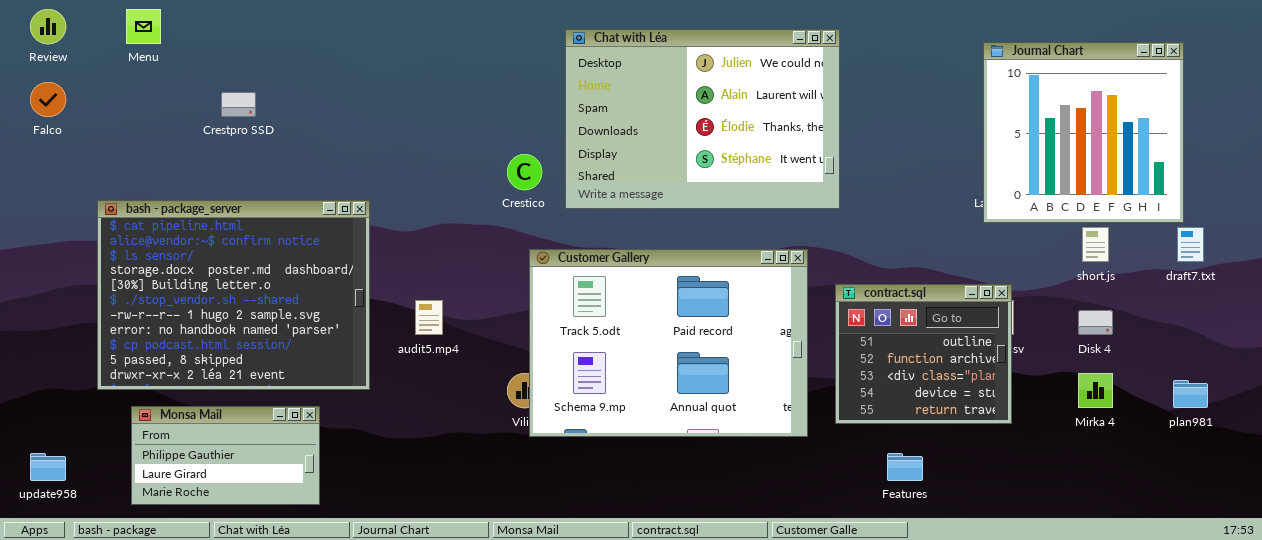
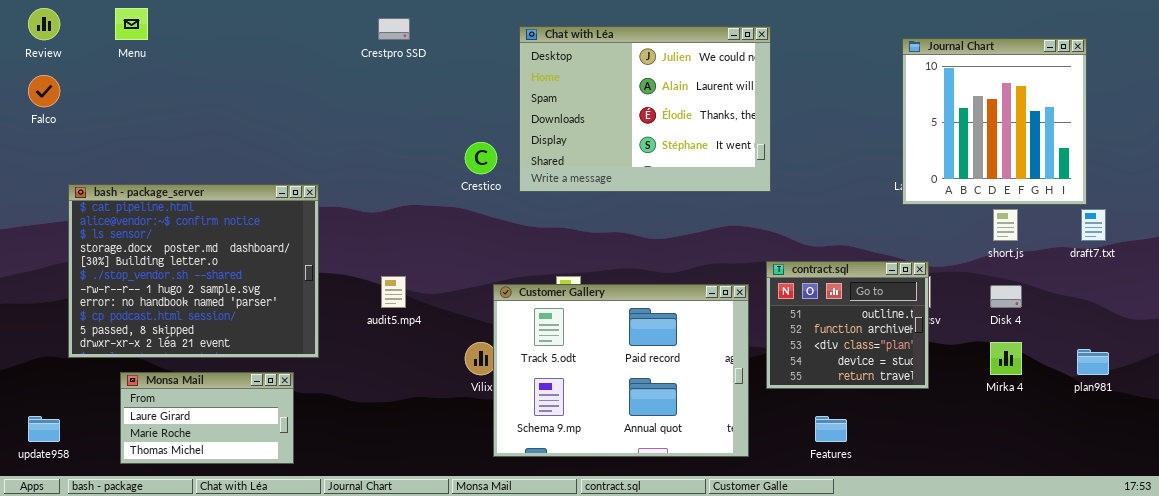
Crestpro SSD: [221,92,256,117] -> [378,18,410,40], moved
bash - package_server: [97,200,370,390] -> [68,184,319,358], moved
Customer Gallery: [529,249,808,437] -> [493,284,749,457], moved
Monsa Mail: [131,406,320,505] -> [120,372,294,464], scrolled down 1 row

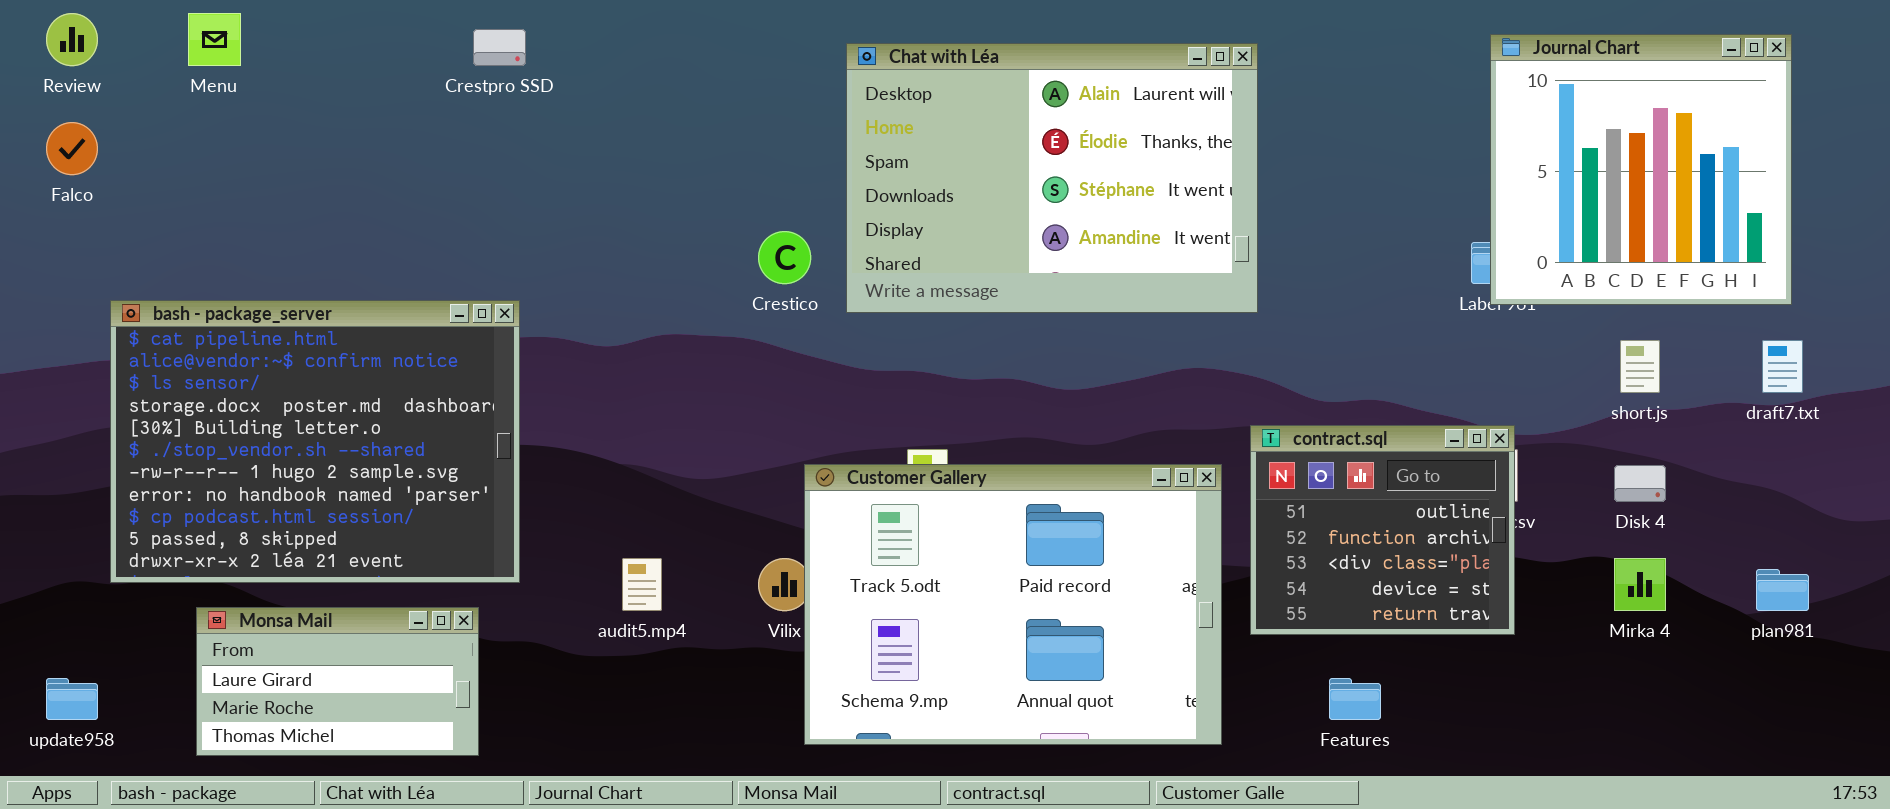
Crestpro SSD: [378,18,410,40] -> [473,29,526,66], moved
Chat with Léa: [519,26,771,192] -> [846,43,1258,313], scrolled down 1 row
Journal Chart: [902,38,1087,205] -> [1490,34,1792,305], moved
audit5.mp4: [381,276,406,308] -> [622,558,662,611], moved

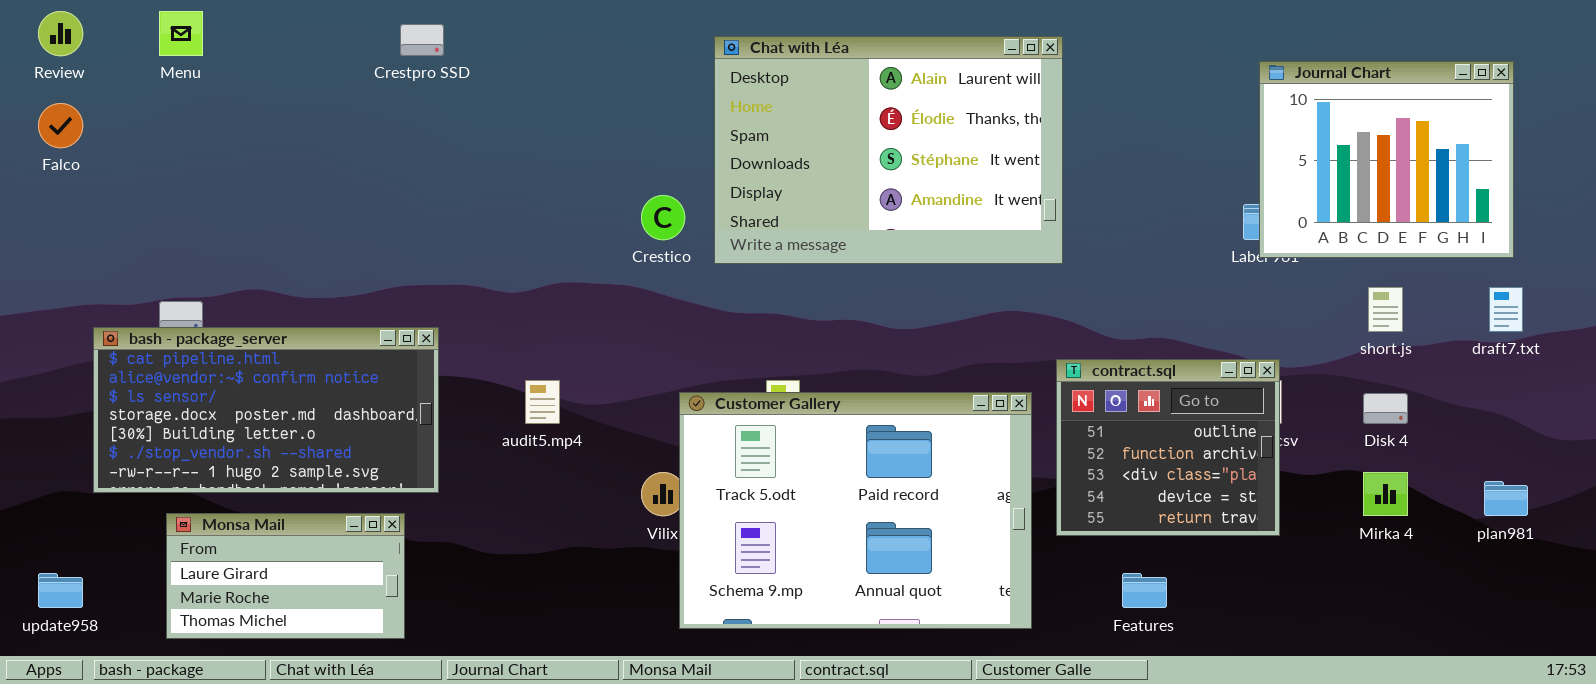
Journal Chart: [1490,34,1792,305] -> [1259,61,1514,258], resized
bash - package_server: [110,300,520,583] -> [93,327,439,493], resized
audit5.mp4: [622,558,662,611] -> [525,380,560,424], moved

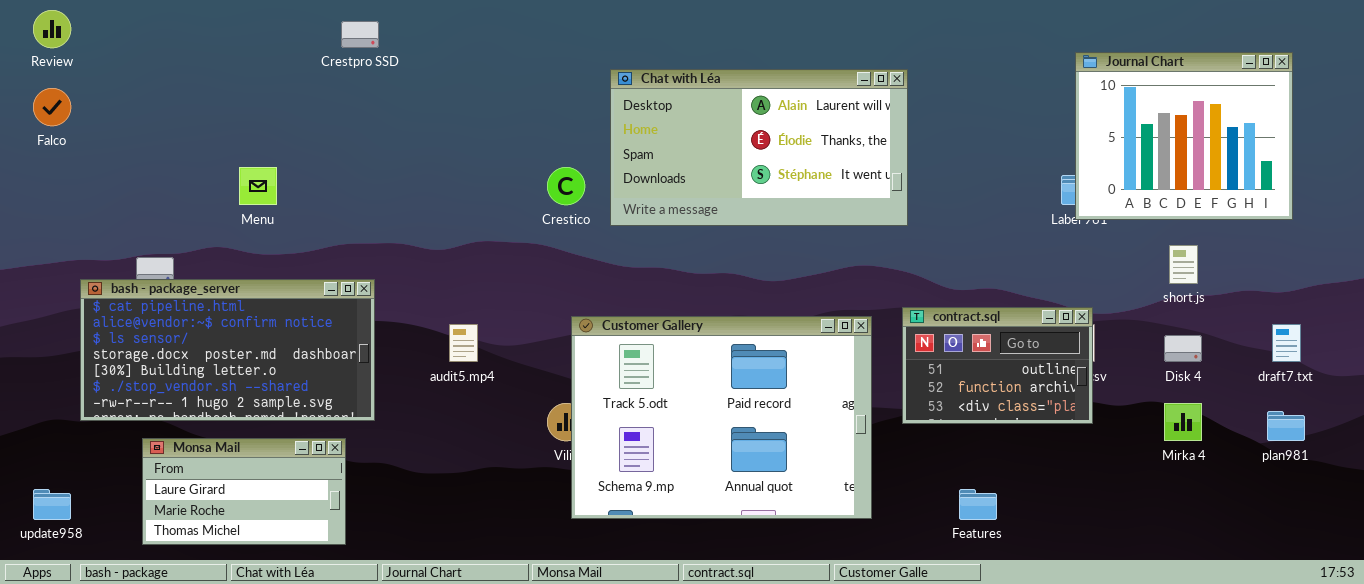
Menu: [159,11,203,56] -> [239,167,277,205], moved
Chat with Léa: [714,36,1063,264] -> [610,69,908,226], resized
draft7.txt: [1489,287,1523,332] -> [1272,324,1301,362], moved
contract.sql: [1056,359,1280,536] -> [902,307,1093,424], resized
Customer Gallery: [679,392,1032,629] -> [571,316,872,519], moved

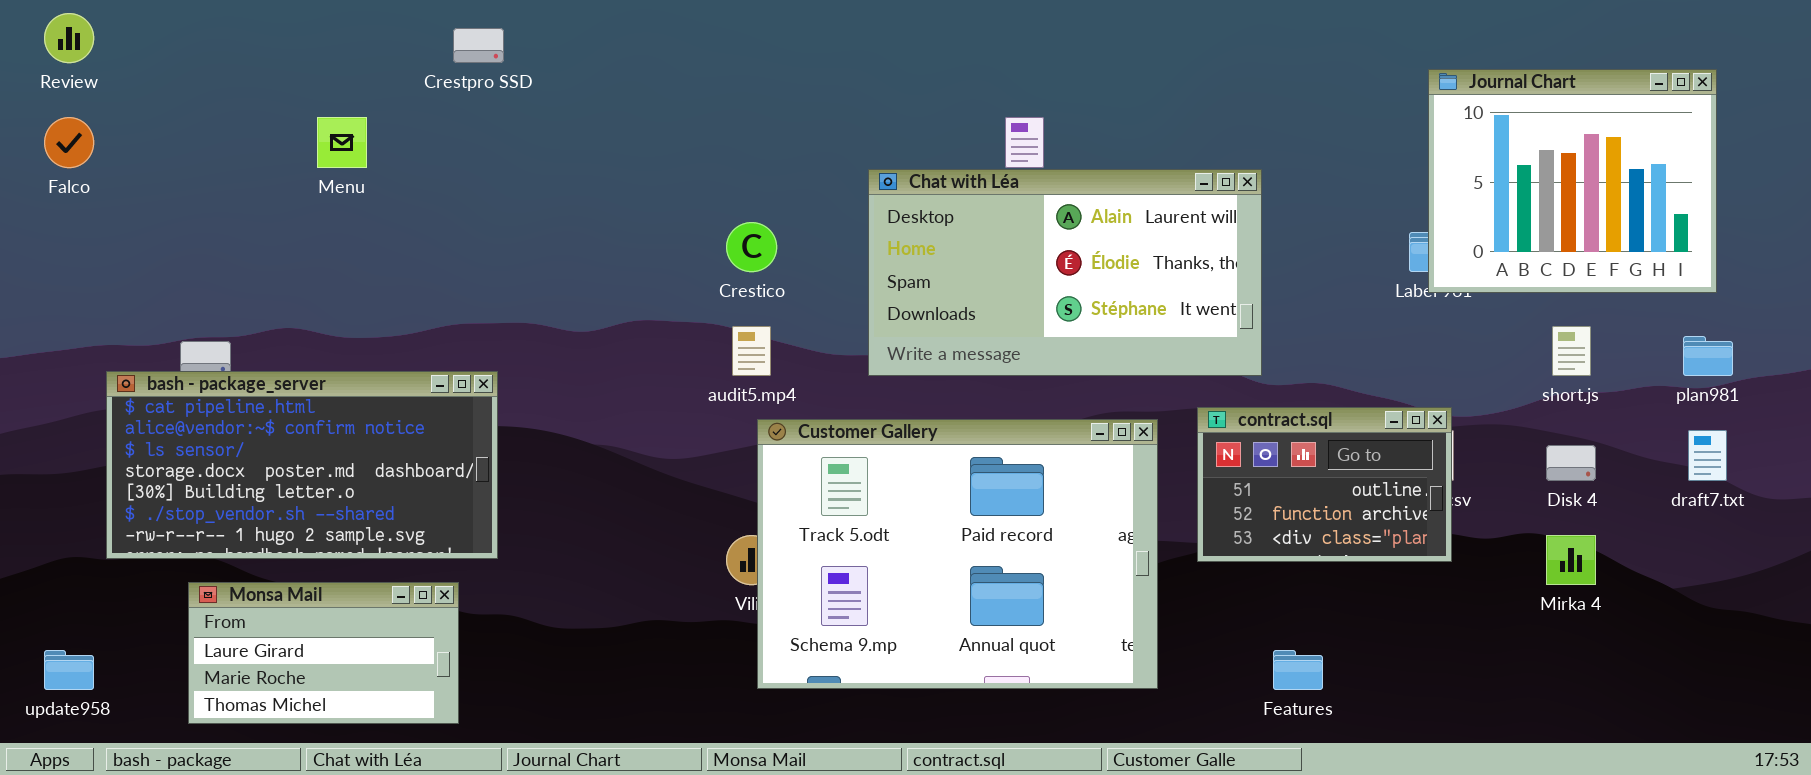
Chat with Léa: [610,69,908,226] -> [868,169,1262,376], moved
Menu: [239,167,277,205] -> [317,117,367,168], moved
audit5.mp4: [449,324,478,362] -> [732,326,771,376], moved
plan981: [1267,411,1305,441] -> [1683,336,1733,376], moved

